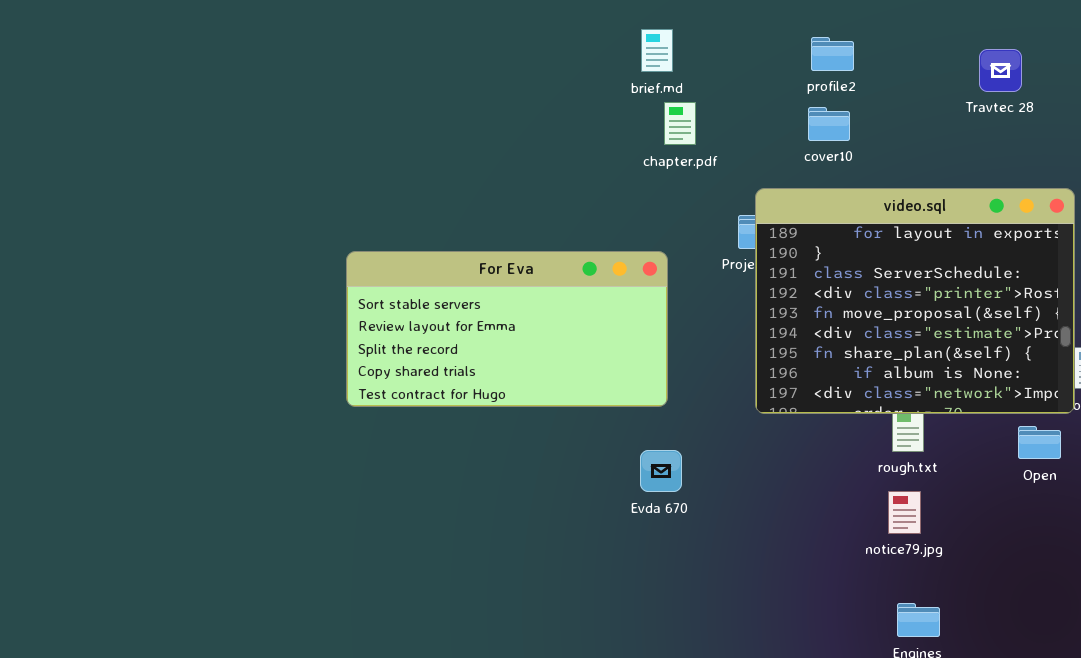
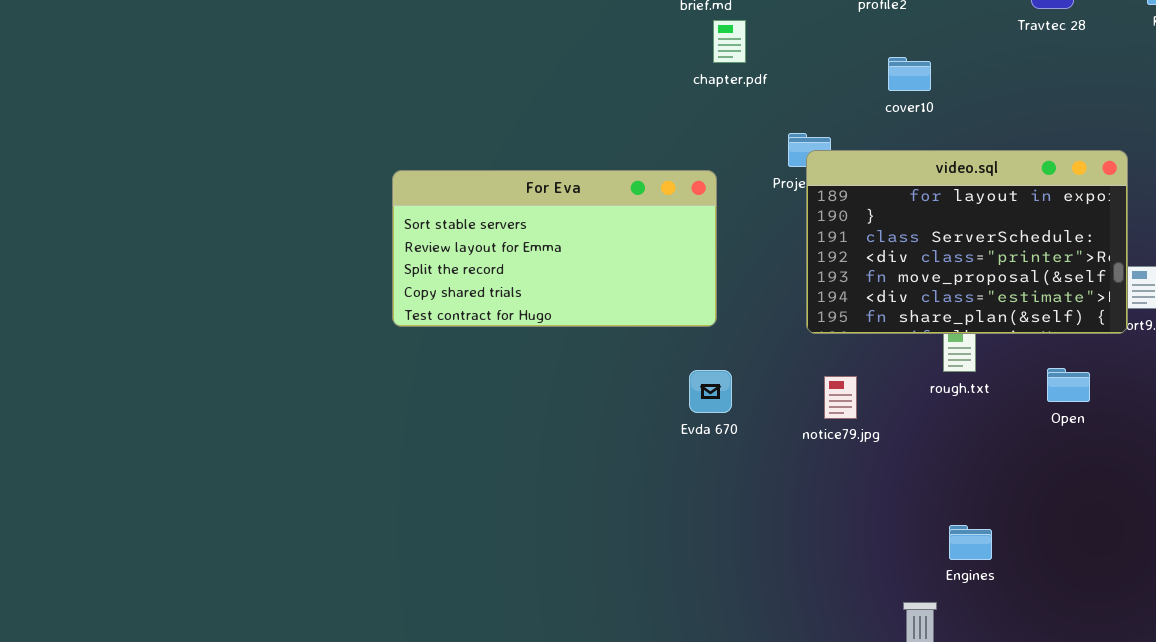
cover10: [808,107,850,141] -> [888,57,931,91], moved
video.sql: [755,188,1075,414] -> [806,150,1128,334], resized
Open: [1018,426,1061,459] -> [1047,368,1090,402], moved
notice79.jpg: [888,491,921,534] -> [824,376,857,419], moved

